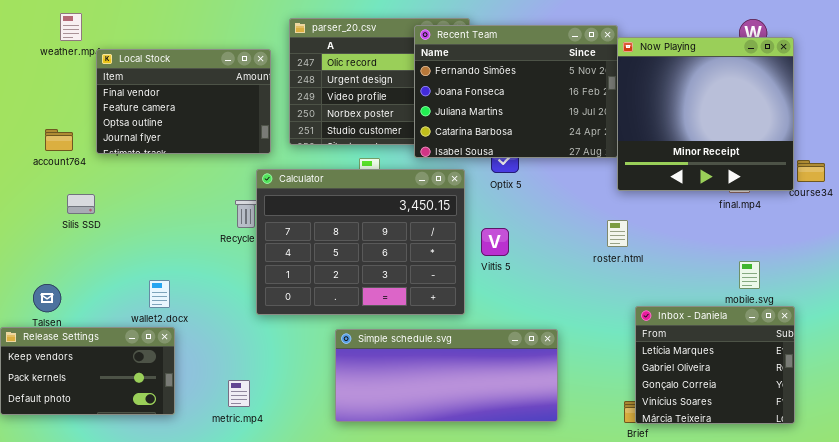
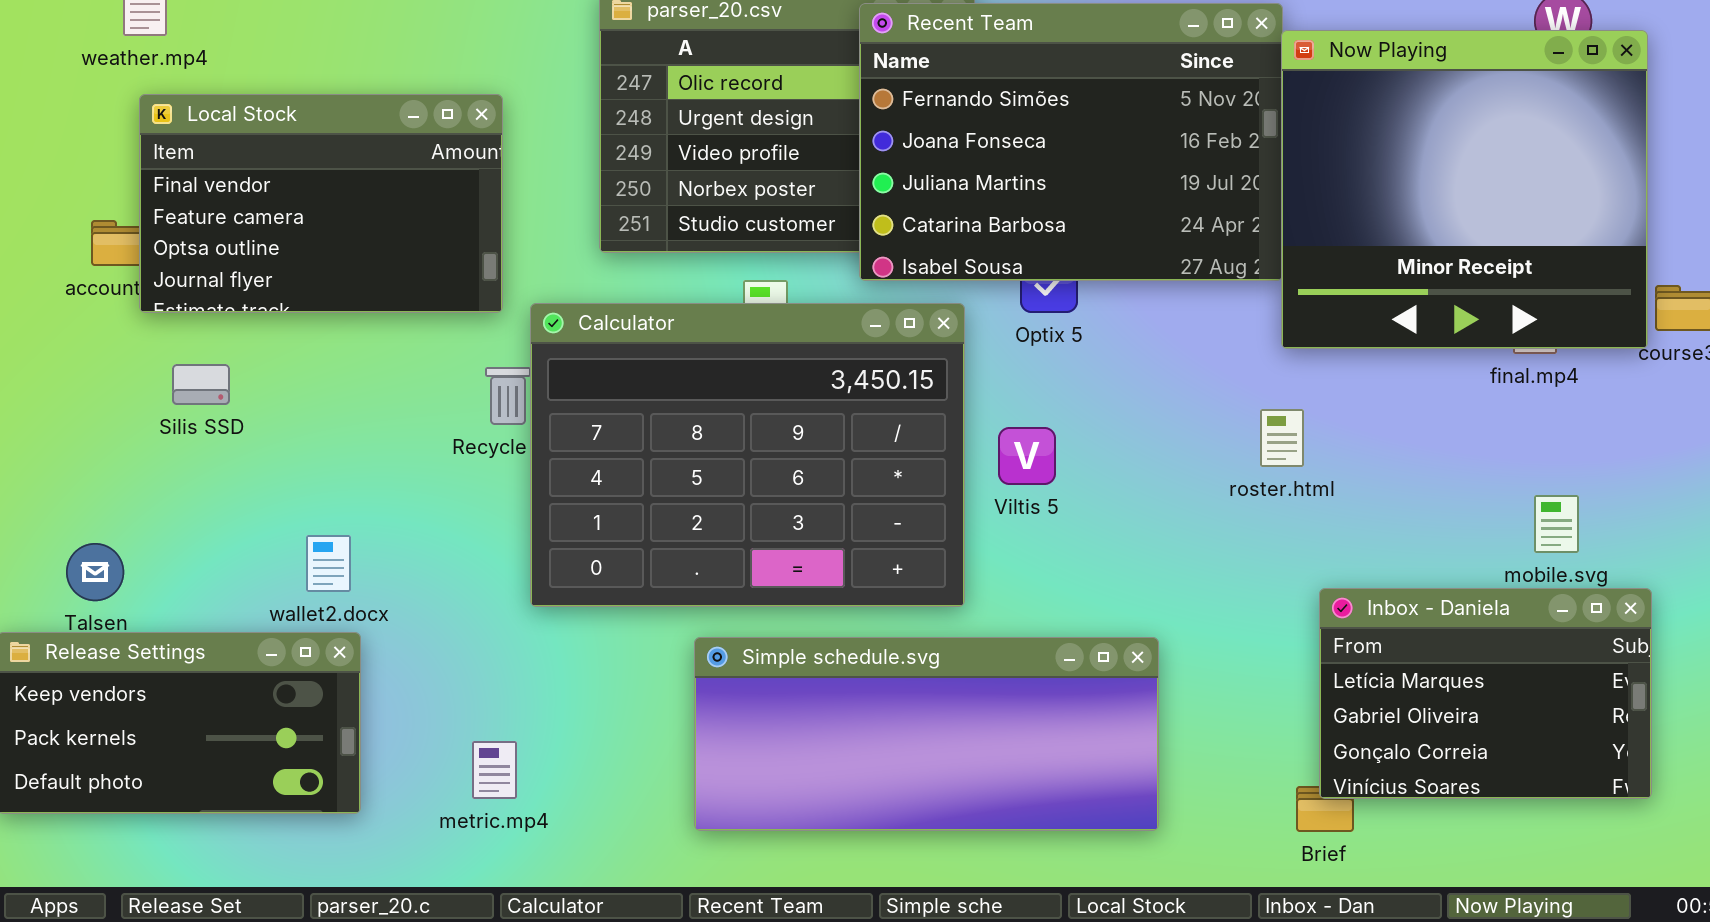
Local Stock: [96,49,271,154] -> [139,94,503,313], moved
Silis SSD: [67,194,95,214] -> [172,364,230,405], moved
Inbox - Daniela: [635,306,795,424] -> [1319,588,1652,799], resized

